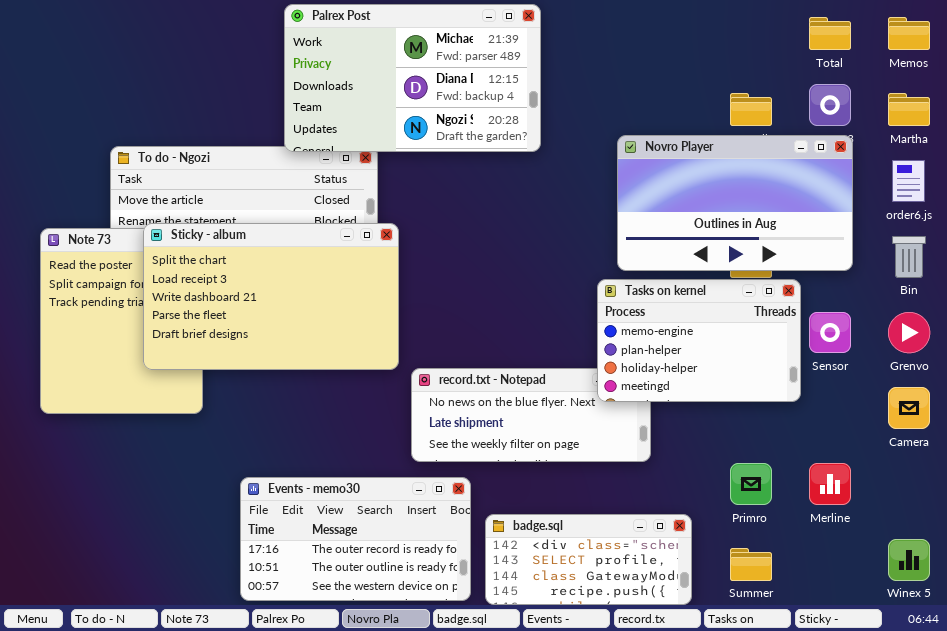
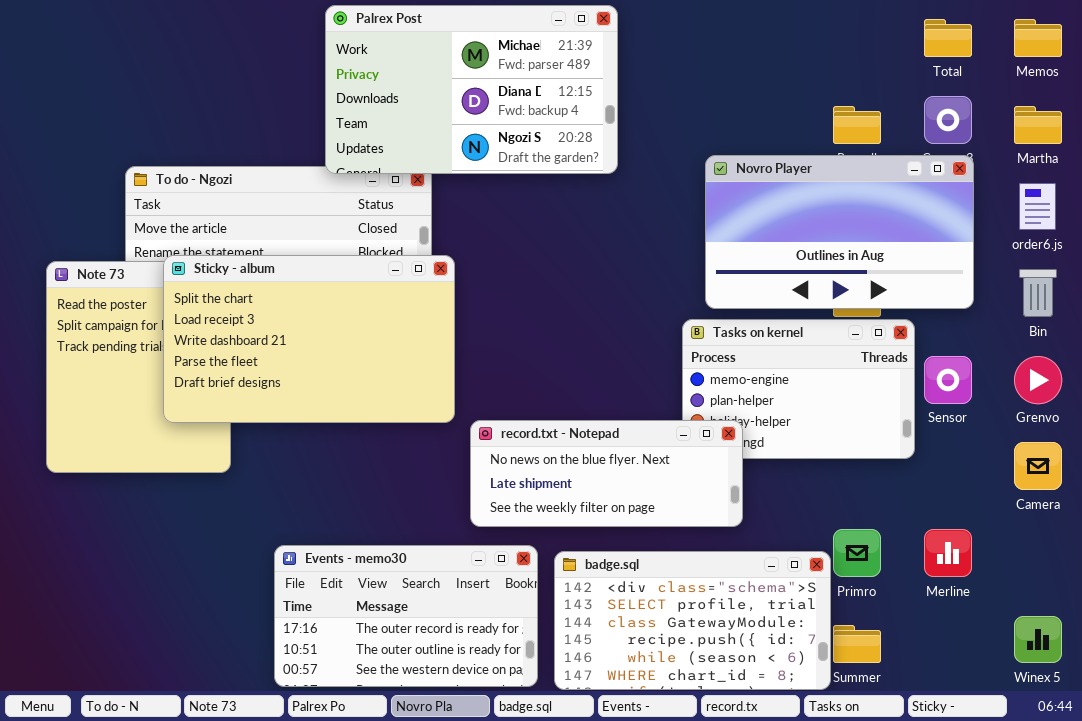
record.txt - Notepad: [411,368,651,462] -> [470,420,743,527], raised
badge.sql: [485,514,692,605] -> [554,551,831,690], resized

